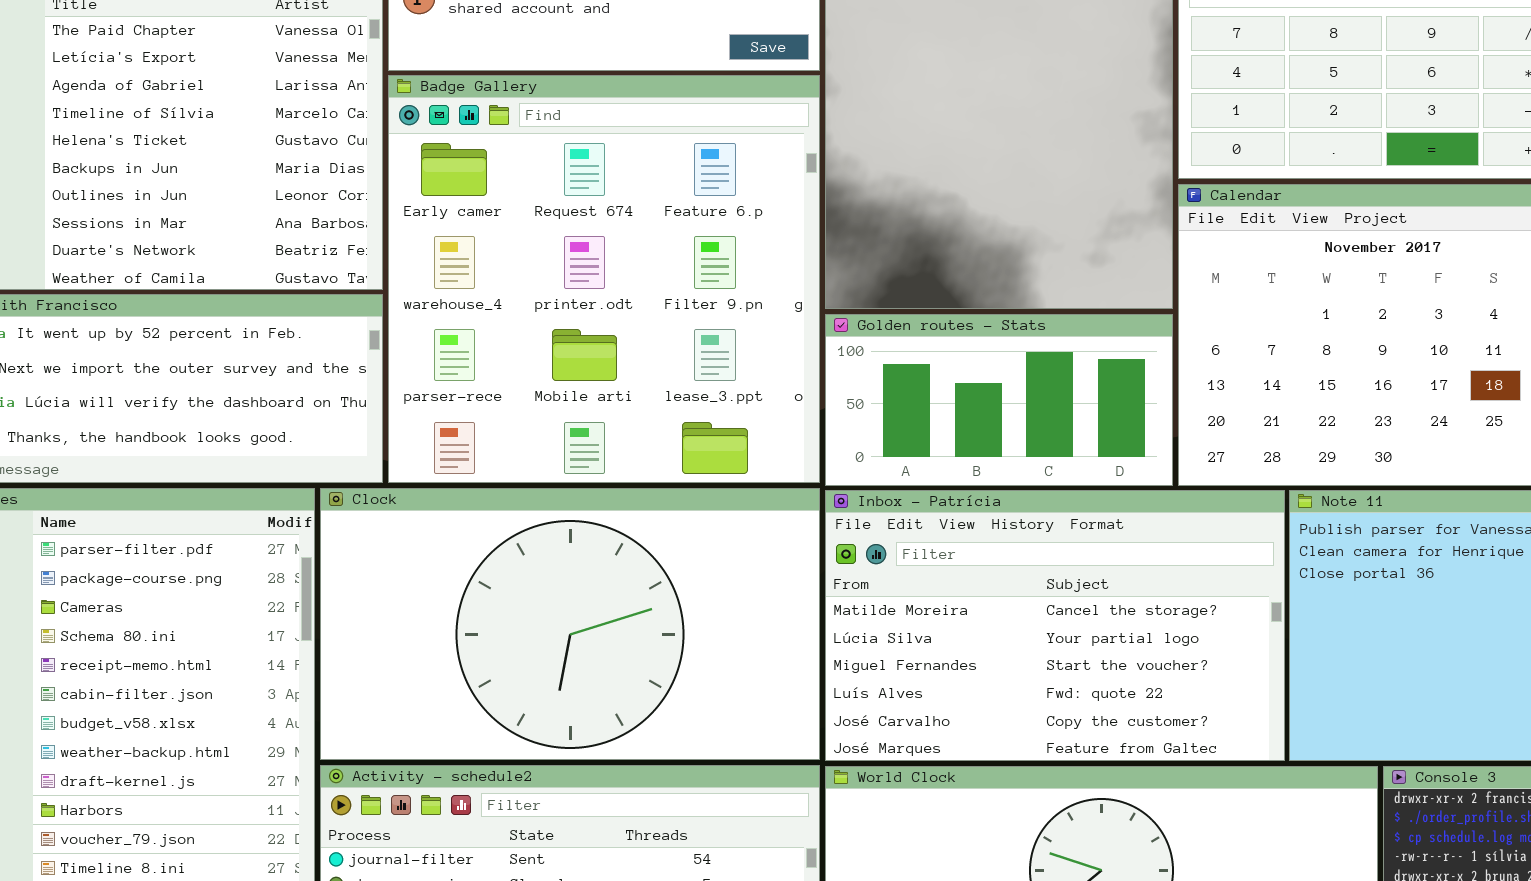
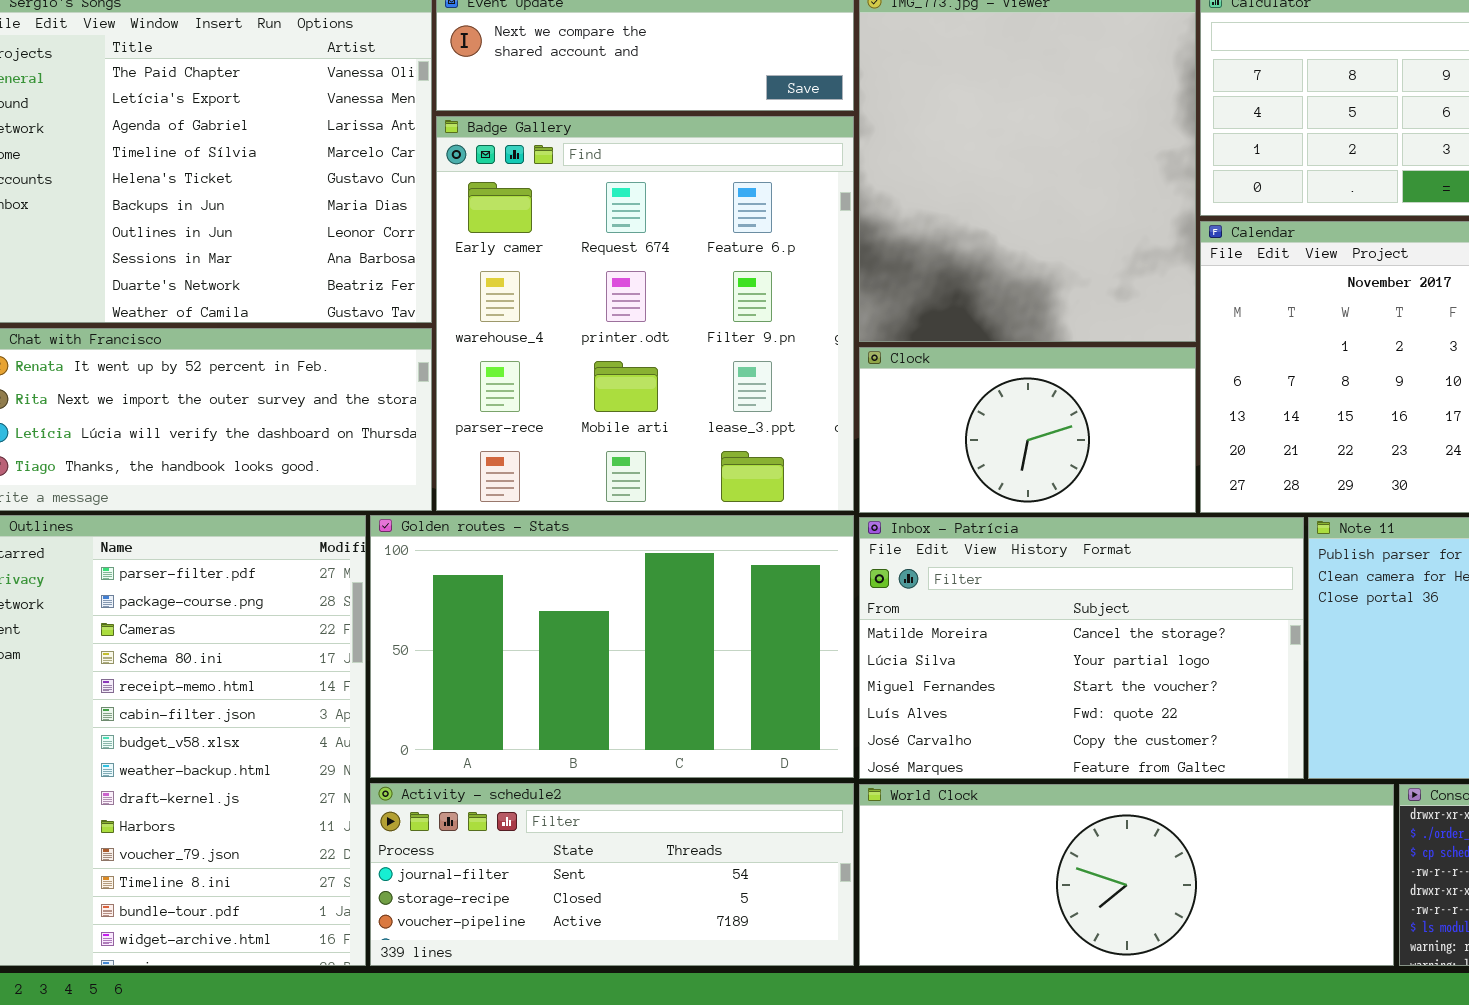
Golden routes - Stats: [825,314,1173,486] -> [370,515,854,778], moved, resized
Clock: [320,488,820,760] -> [859,347,1196,513], moved, resized

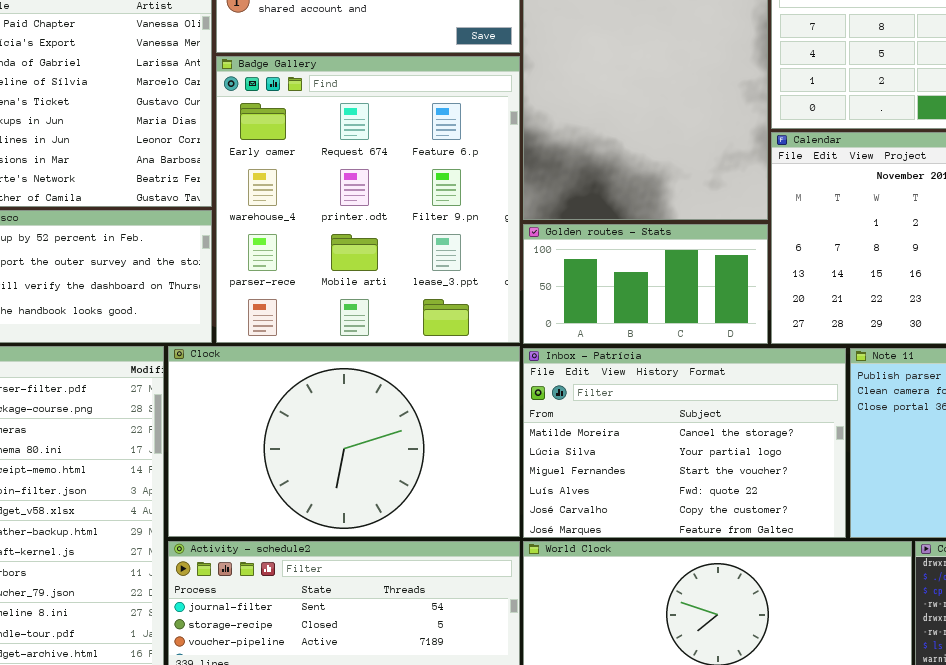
Clock: [859,347,1196,513] -> [168,346,520,537], moved, resized
Golden routes - Stats: [370,515,854,778] -> [523,224,768,344], moved, resized

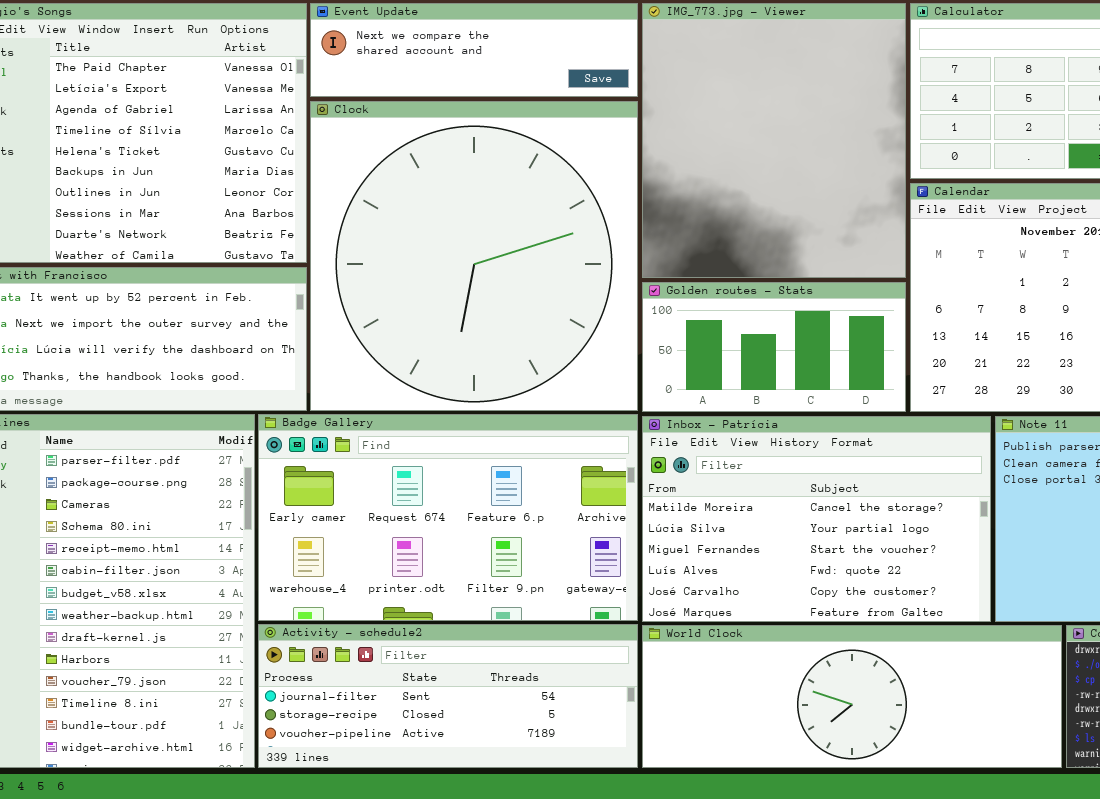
Badge Gallery: [216,56,520,343] -> [258,414,638,621], moved, resized
Clock: [168,346,520,537] -> [310,101,638,411], moved, resized

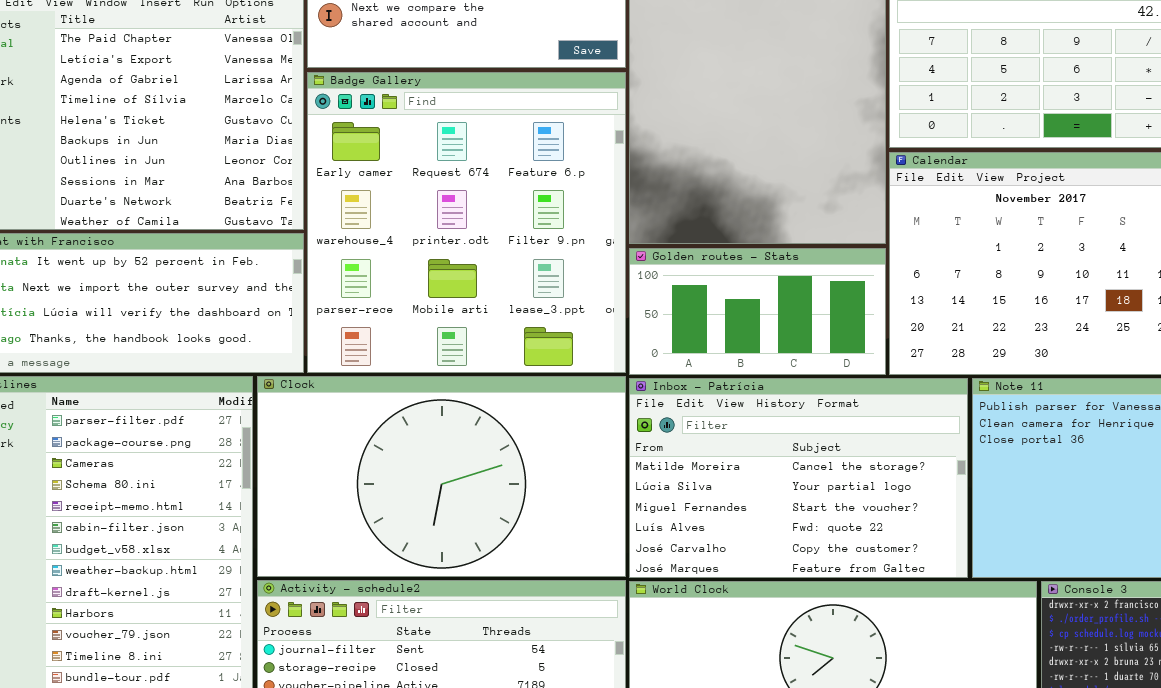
Clock: [310,101,638,411] -> [257,376,626,577], moved, resized
Badge Gallery: [258,414,638,621] -> [307,72,626,373], moved, resized

